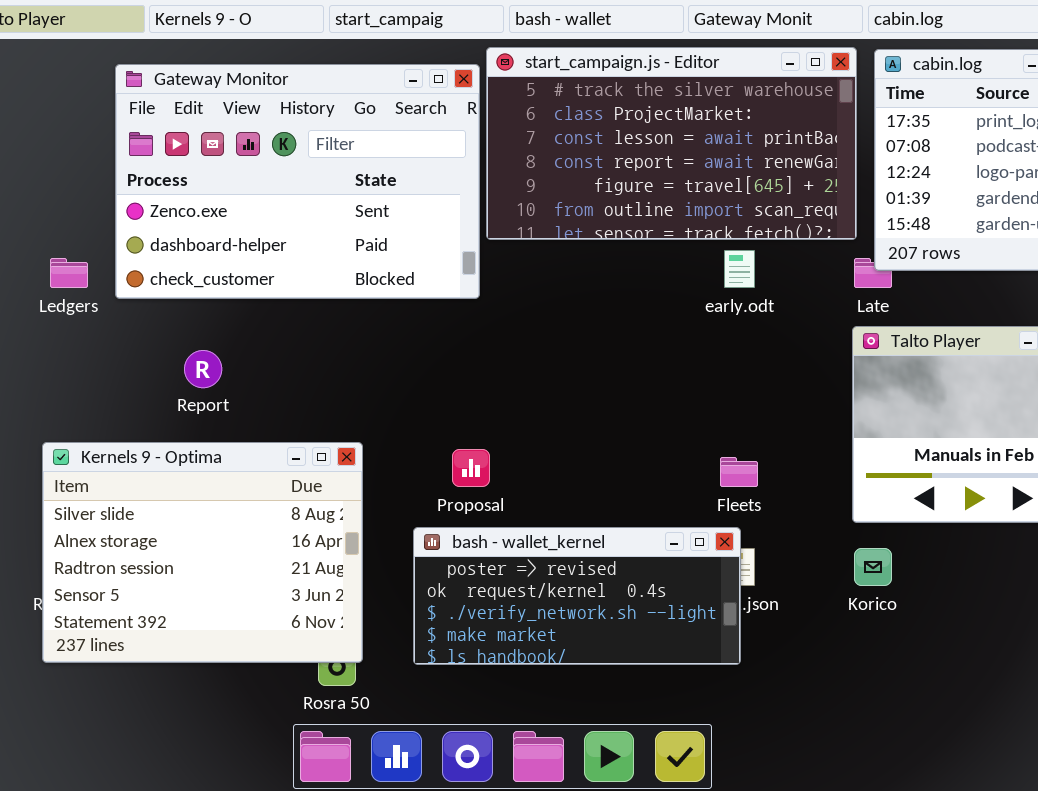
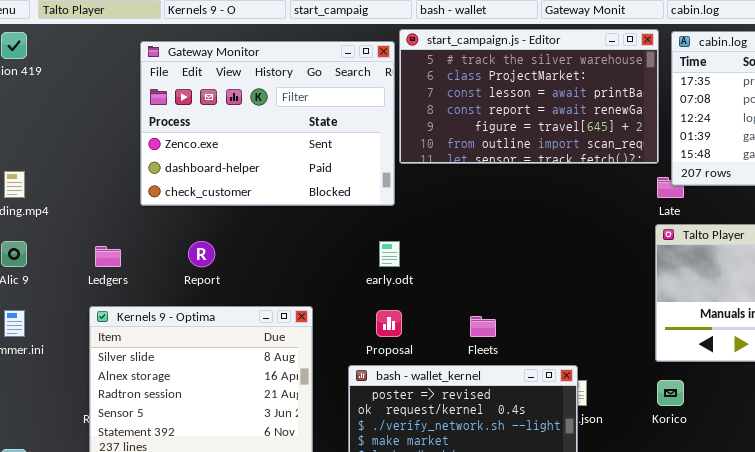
early.odt: [724,250,755,288] -> [379,241,400,267], moved
Ledgers: [50,258,88,288] -> [95,246,121,267], moved
Fleets: [720,457,758,487] -> [470,316,496,337], moved

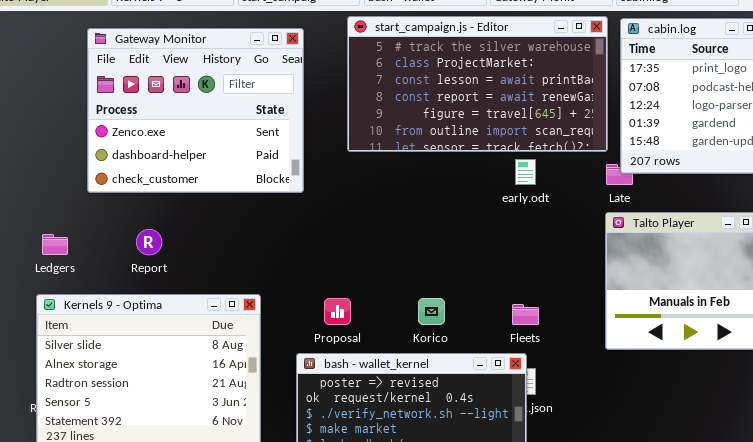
Gateway Monitor: [140,41,395,206] -> [87,28,304,193], resized
early.odt: [379,241,400,267] -> [515,159,536,185], moved
Fleets: [470,316,496,337] -> [512,304,539,325], moved
Korico: [657,380,684,406] -> [418,298,445,325], moved

